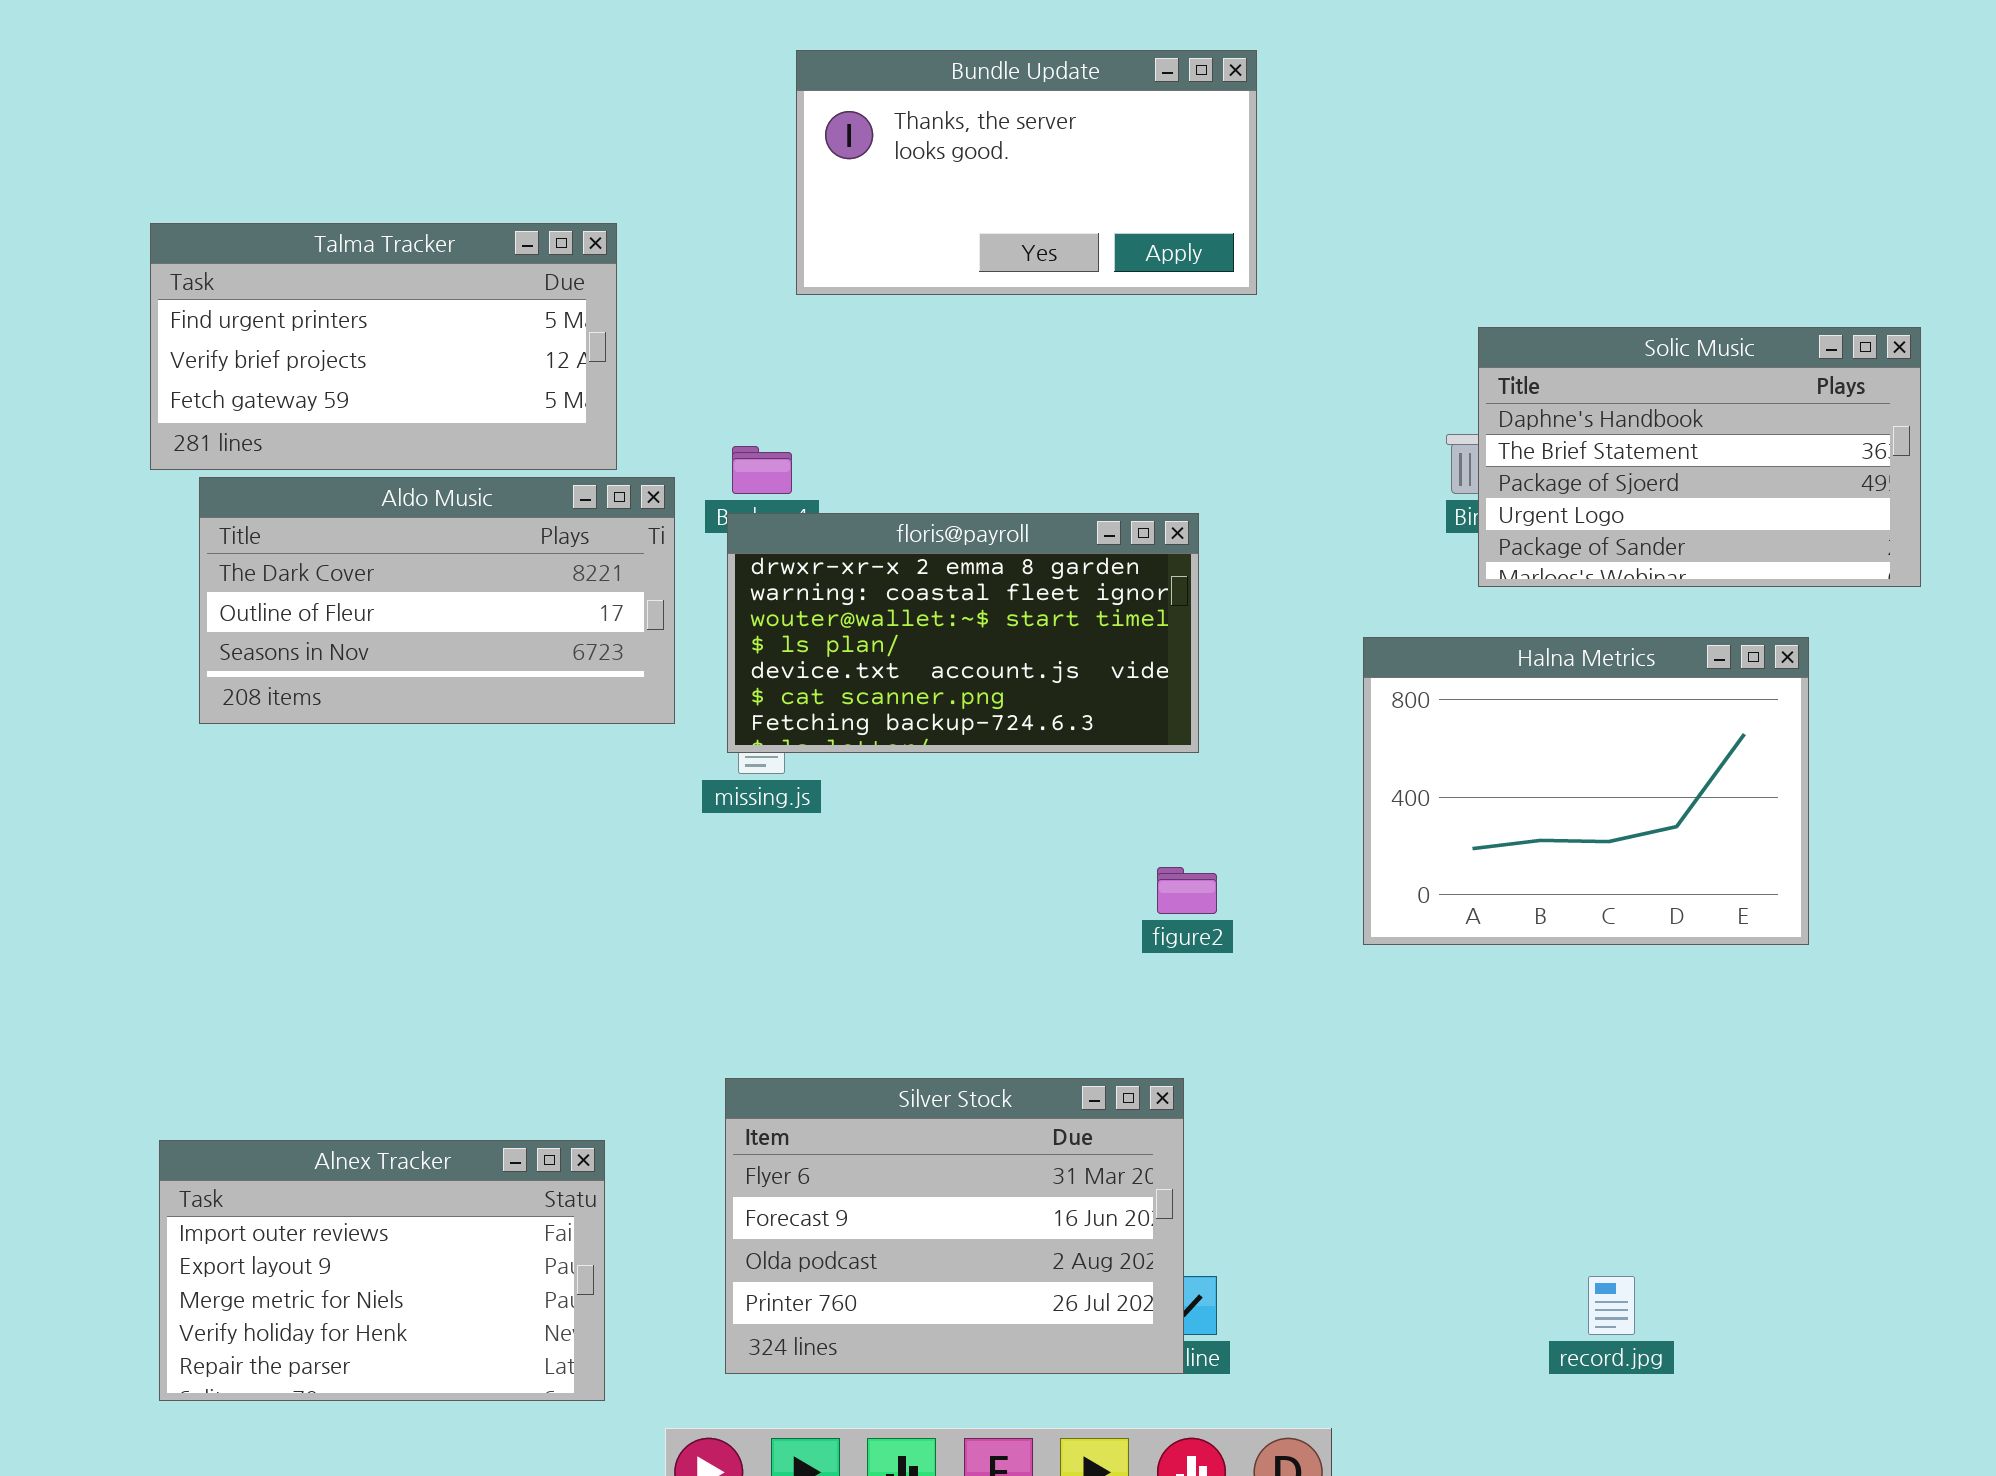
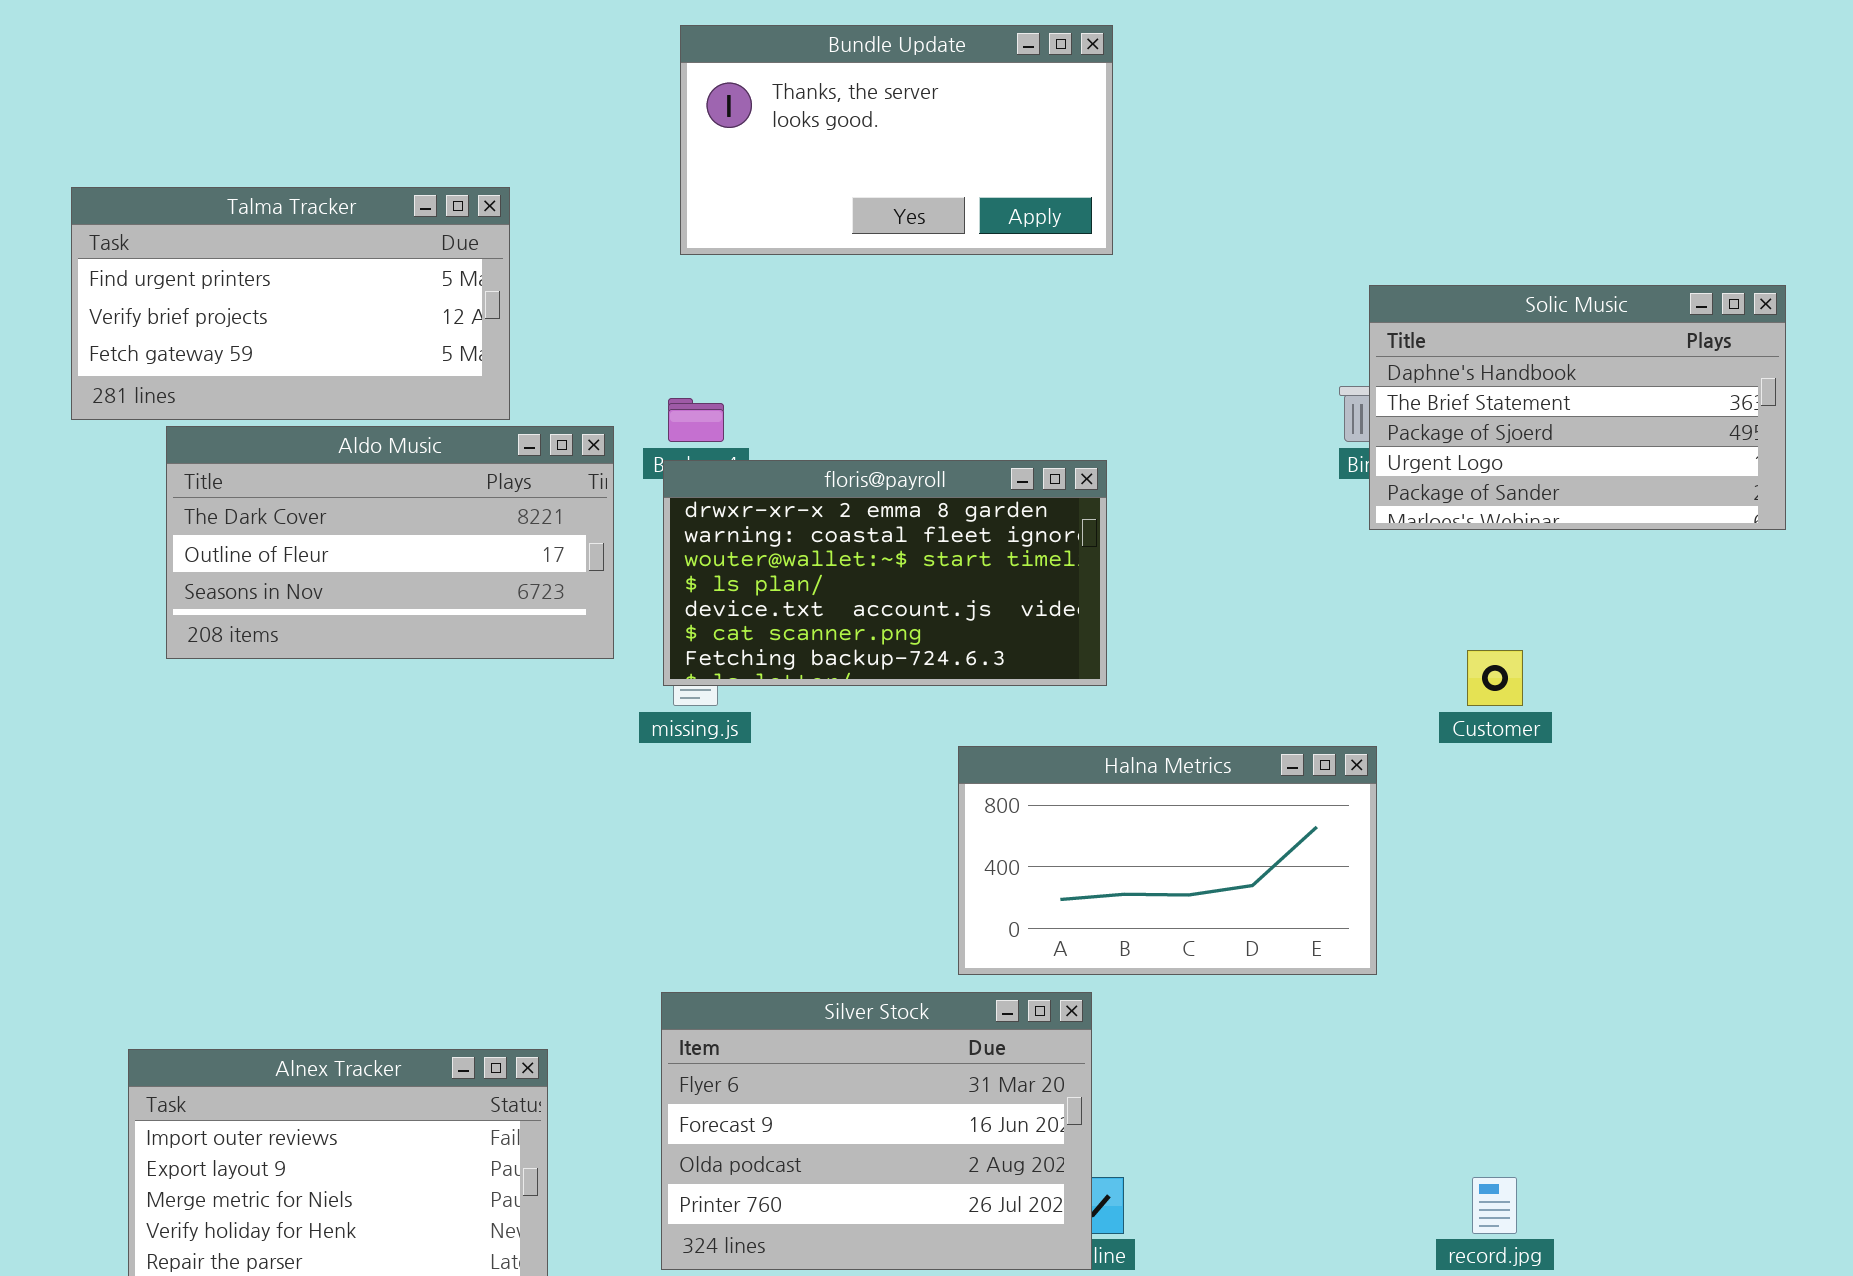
Bundle Update: [796,50,1257,295] -> [680,25,1113,255], moved
Talma Tracker: [150,223,617,470] -> [71,187,510,420], moved
Halna Metrics: [1363,637,1809,945] -> [958,746,1377,975], moved, resized

